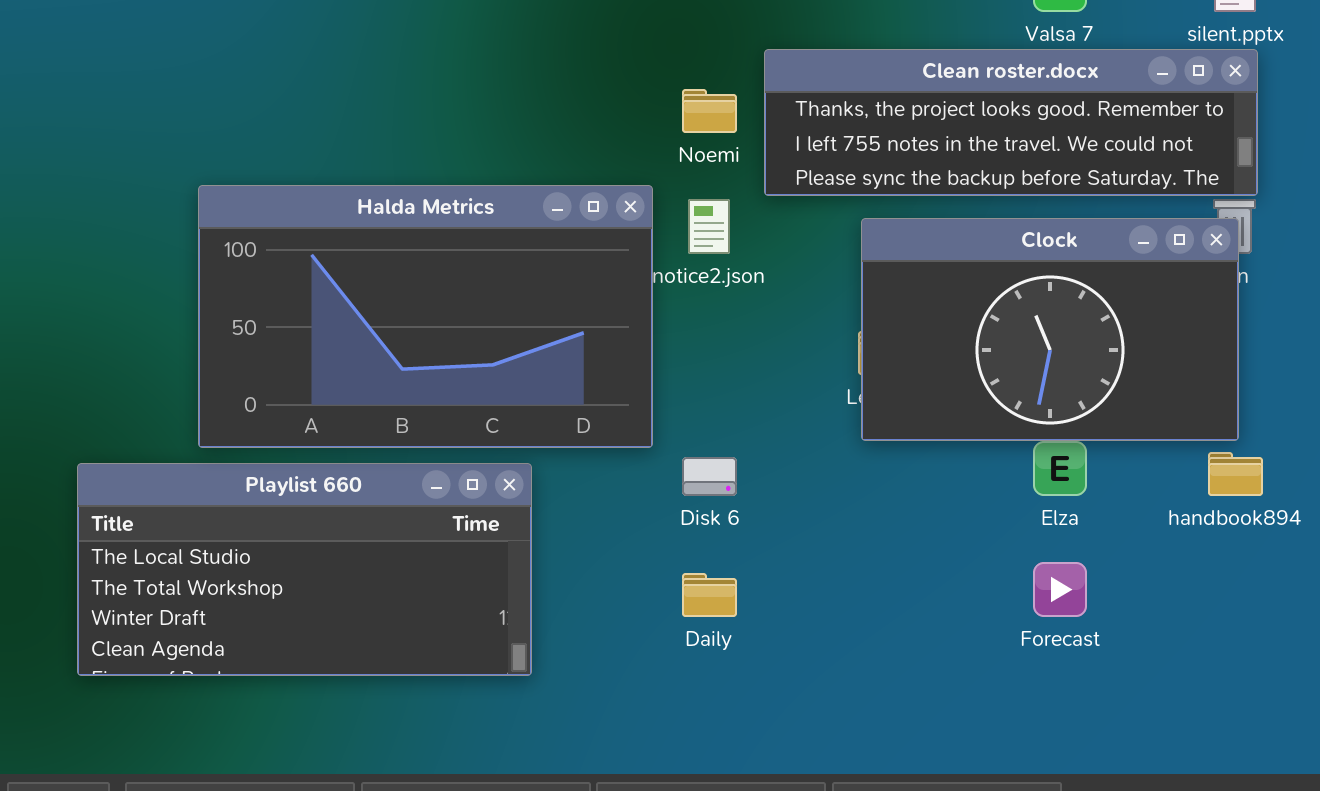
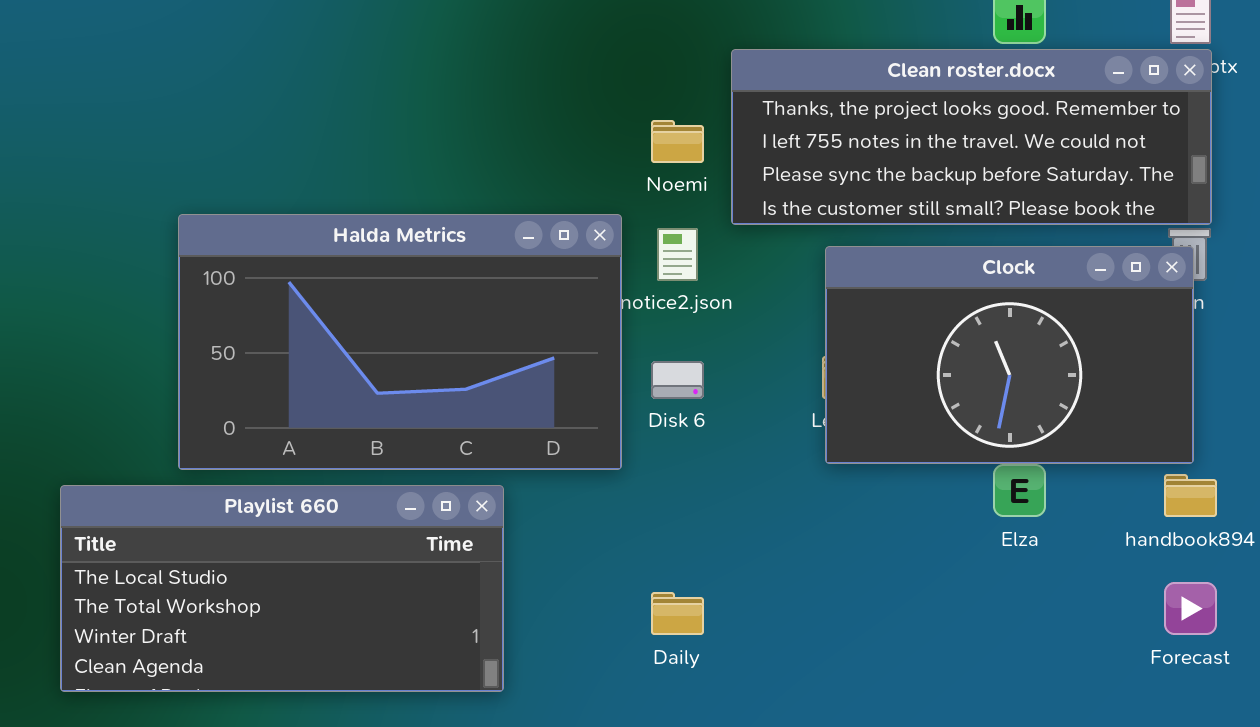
Clean roster.docx: [764,49,1258,196] -> [731,49,1212,225], resized
Disk 6: [682,457,737,496] -> [651,361,704,399], moved
Forecast: [1033,562,1087,617] -> [1164,582,1217,635], moved

